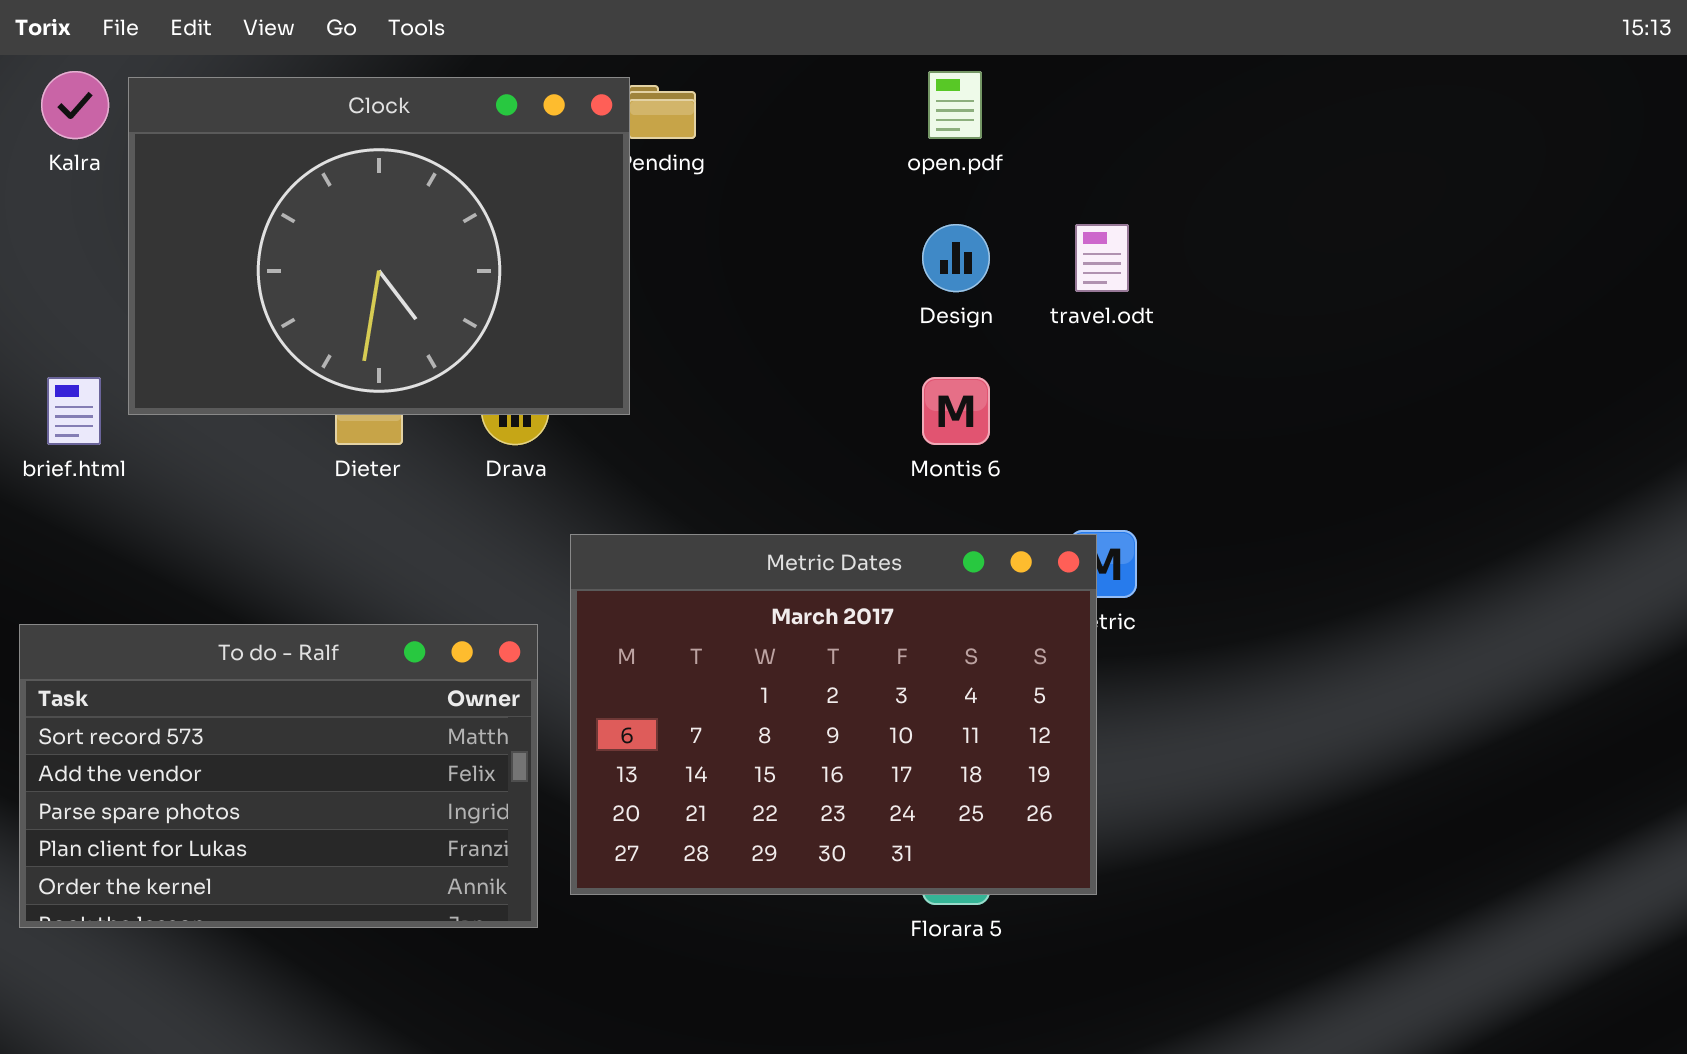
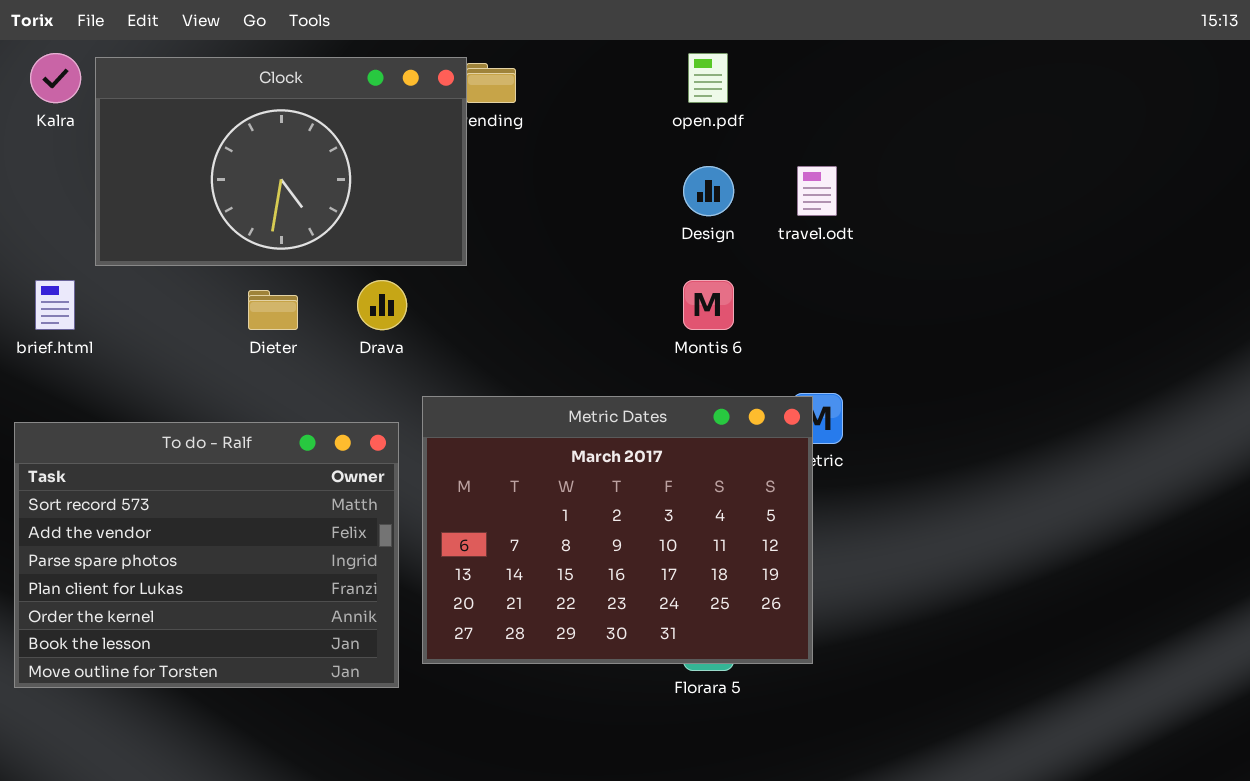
Clock: [128,77,630,415] -> [95,57,467,266], resized
To do - Ralf: [19,624,538,928] -> [14,422,399,688], resized

